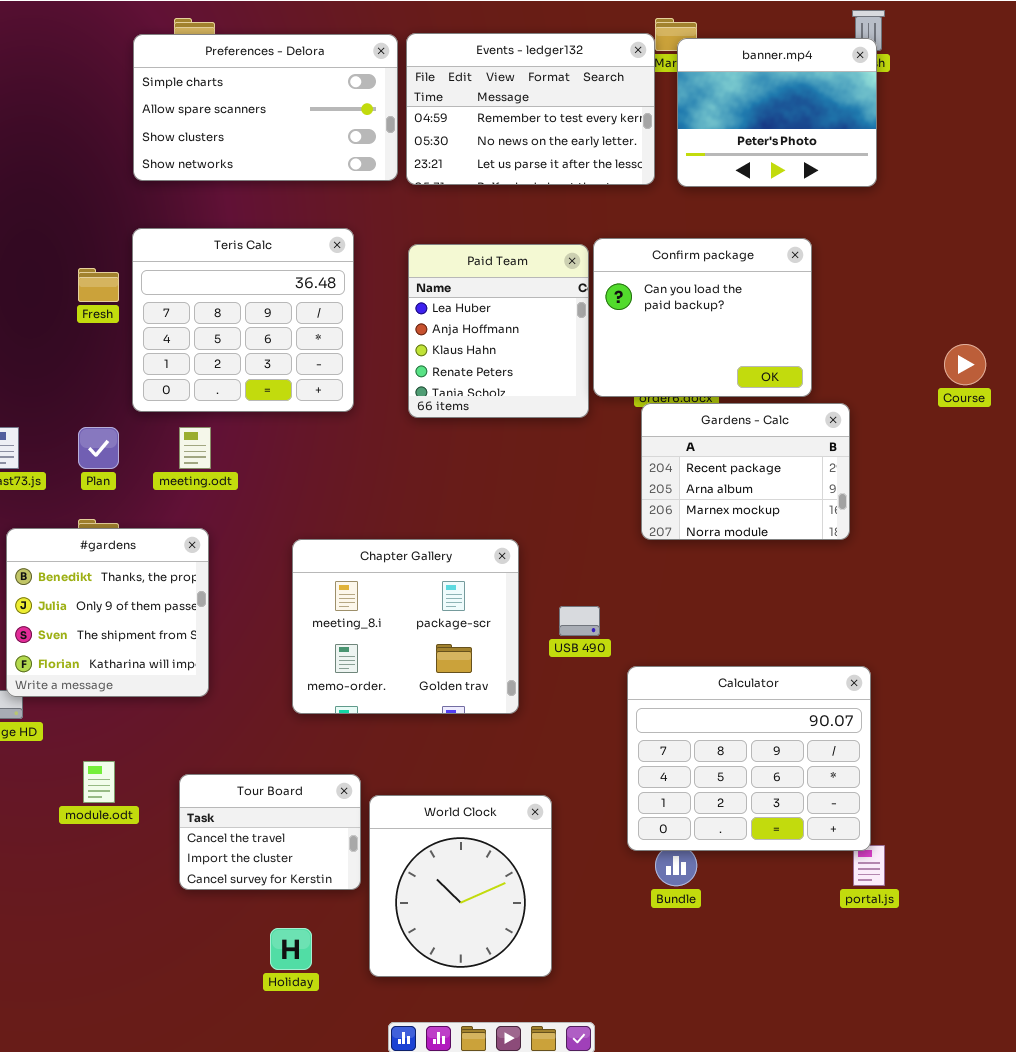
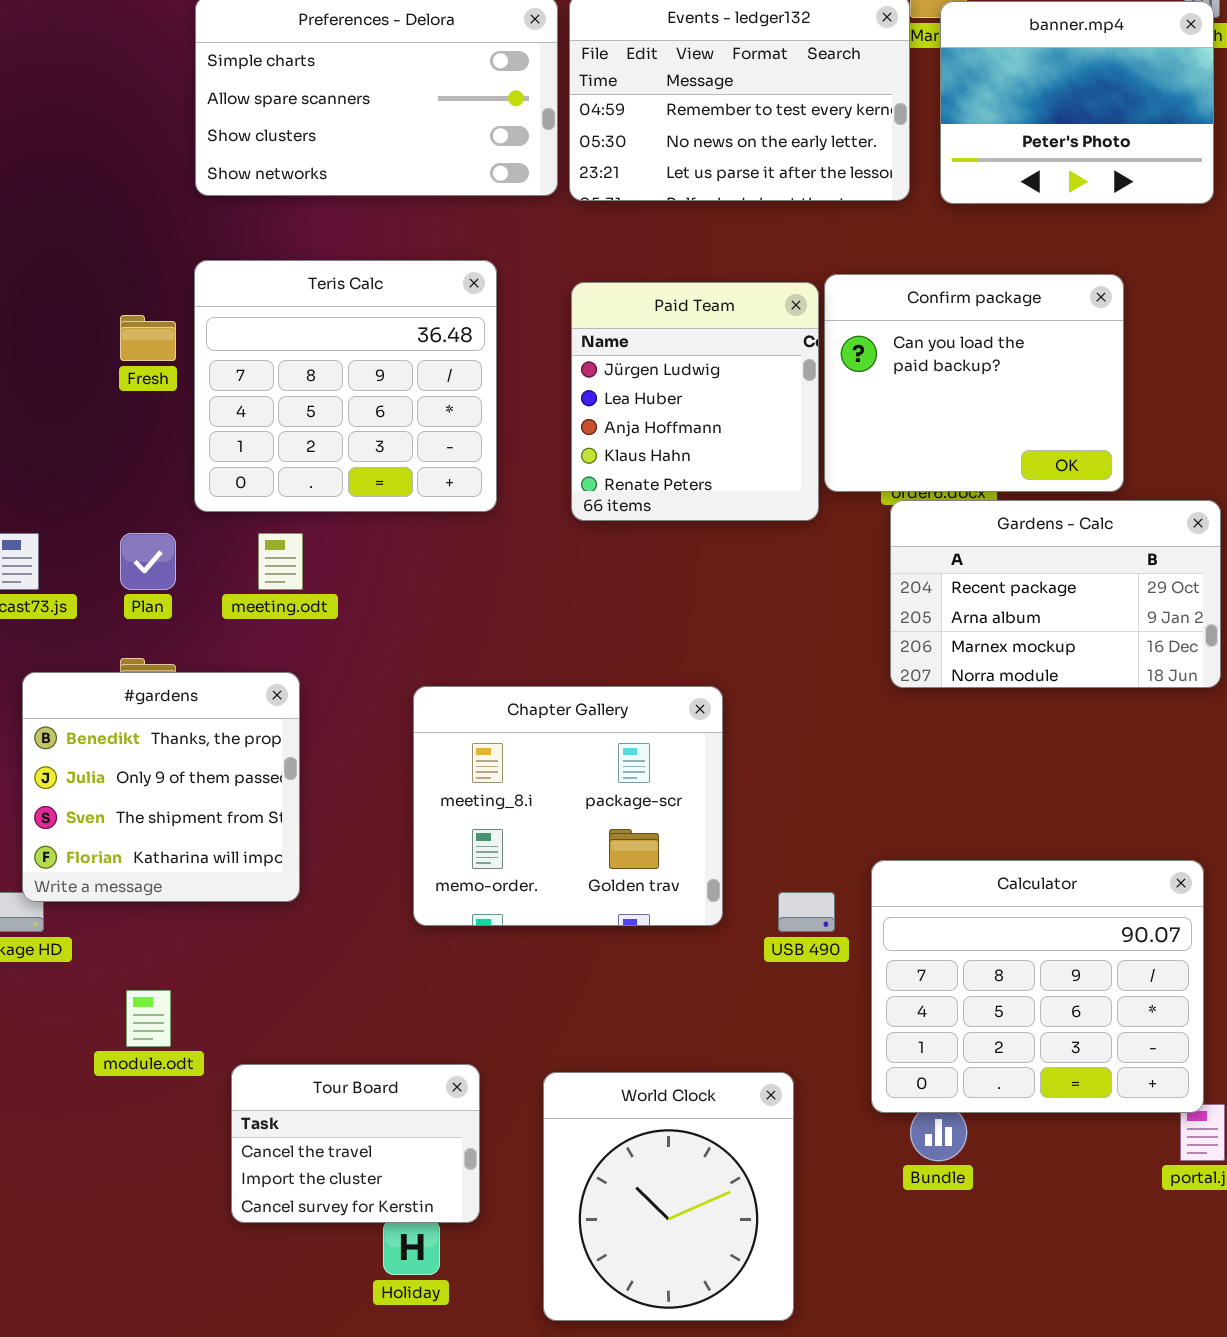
Paid Team: [408,244,589,418] -> [571,282,819,521], scrolled up 1 row
Gardens - Calc: [641,403,850,540] -> [890,500,1221,688], resized
USB 490: [559,606,600,636] -> [778,892,835,932], moved
Tour Board: [179,774,361,890] -> [231,1064,480,1223], moved
World Clock: [369,795,552,977] -> [543,1072,794,1321], moved

